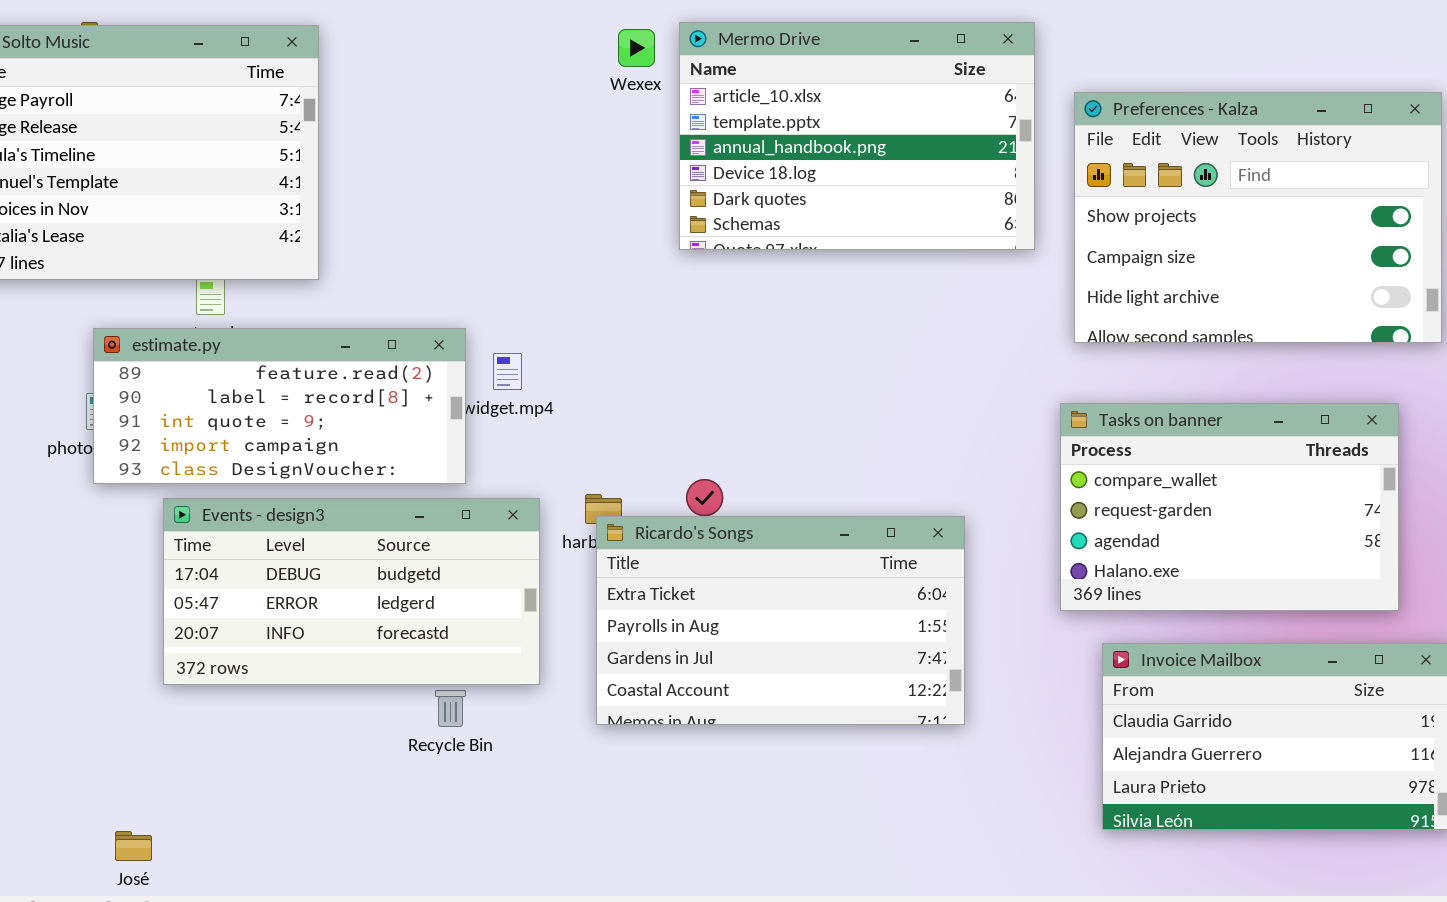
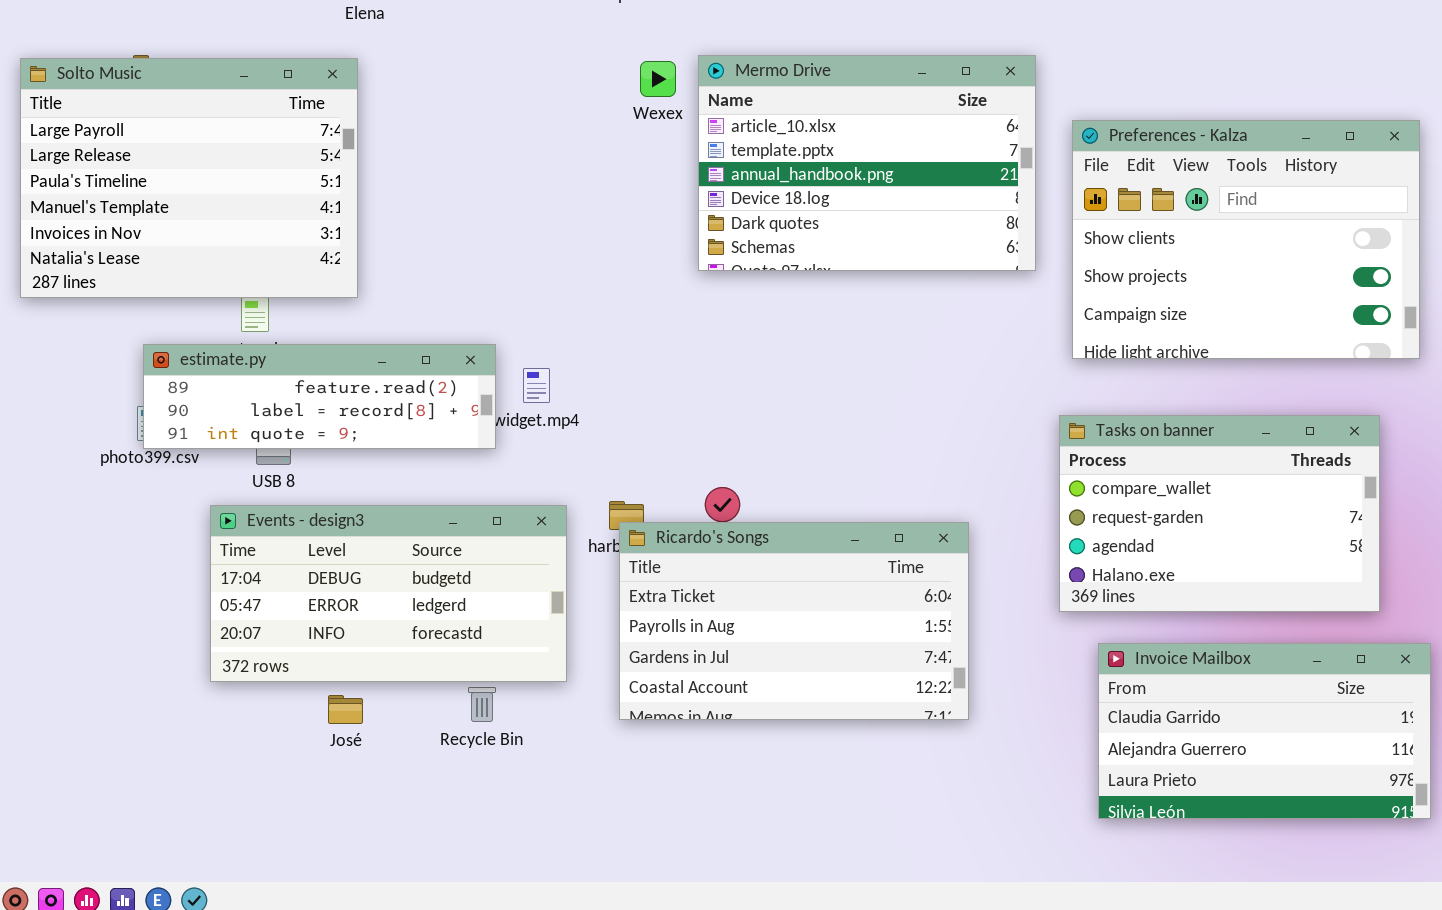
Preferences - Kalza: [1074,92,1442,343] -> [1072,120,1420,359], scrolled up 1 row
estimate.py: [93,328,466,484] -> [143,344,496,449], resized
José: [115,831,152,861] -> [328,695,363,724], moved

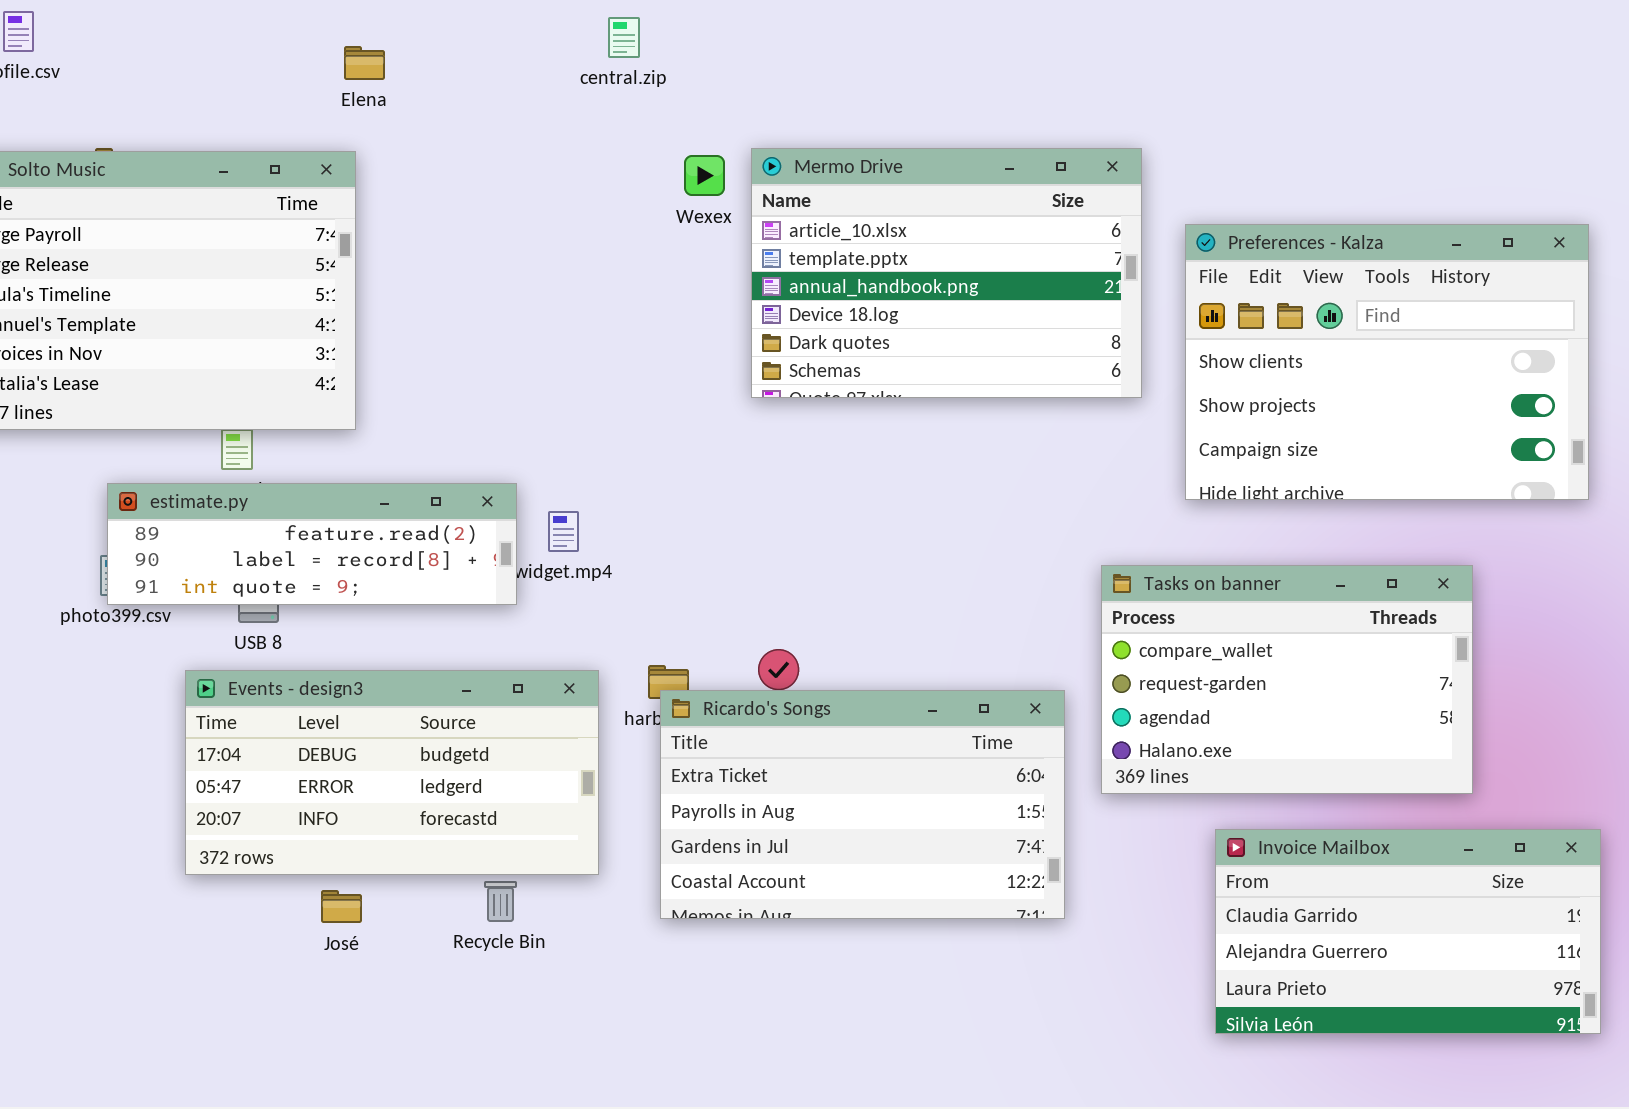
Tasks on banner: [1059,415,1380,612] -> [1101,565,1473,794], moved

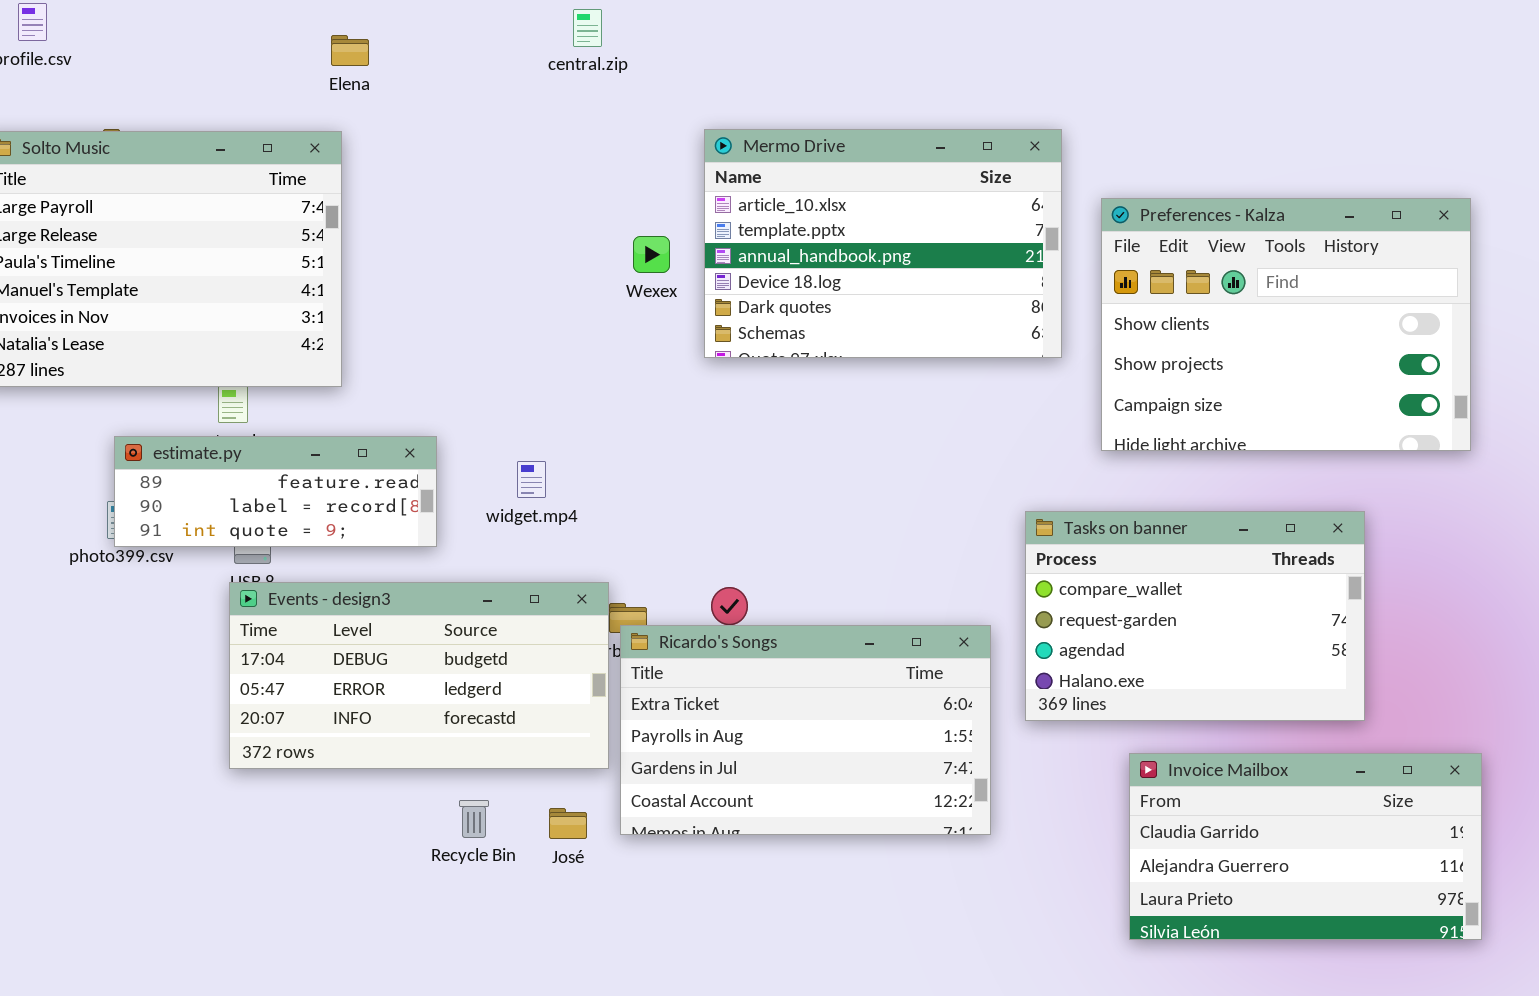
Wexex: [684,155,725,196] -> [633,236,670,273], moved
estimate.py: [107,483,517,605] -> [114,436,437,547], resized
Events - design3: [185,670,599,875] -> [229,582,609,769], moved
José: [321,890,362,923] -> [549,808,587,839], moved

